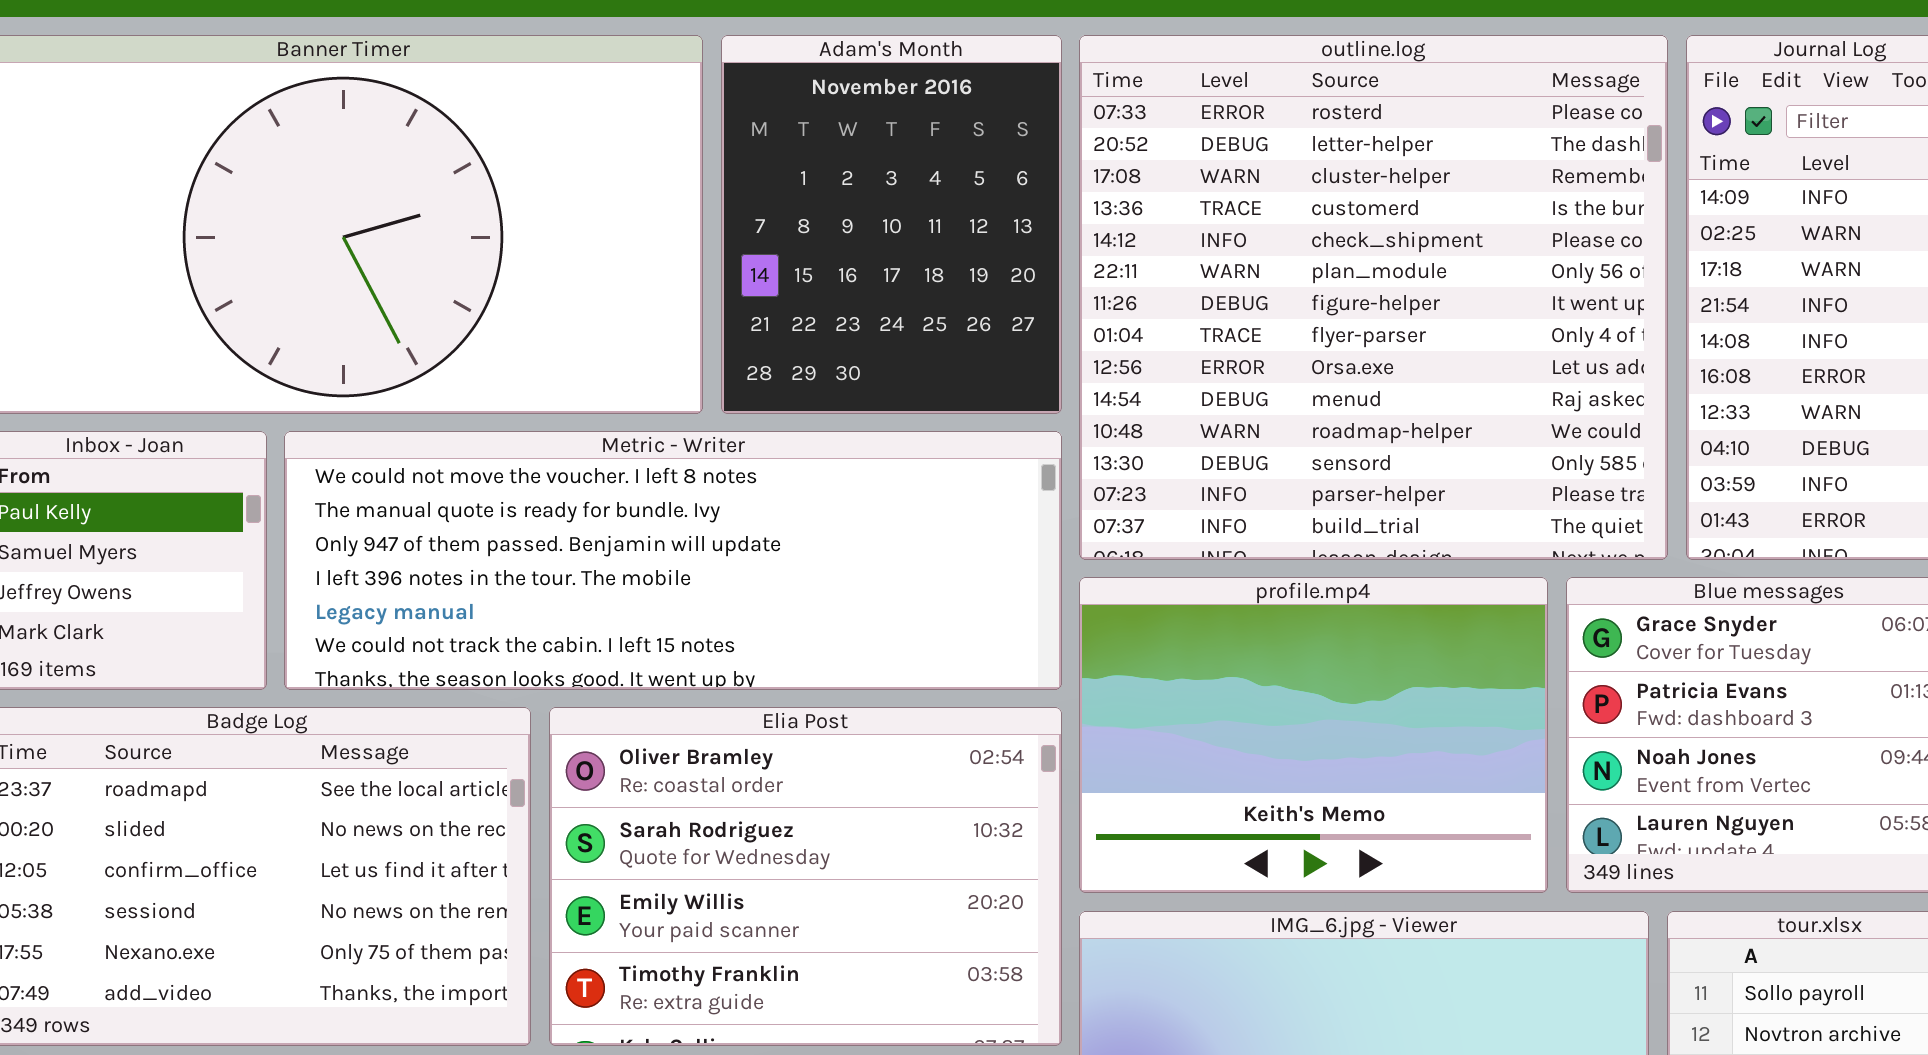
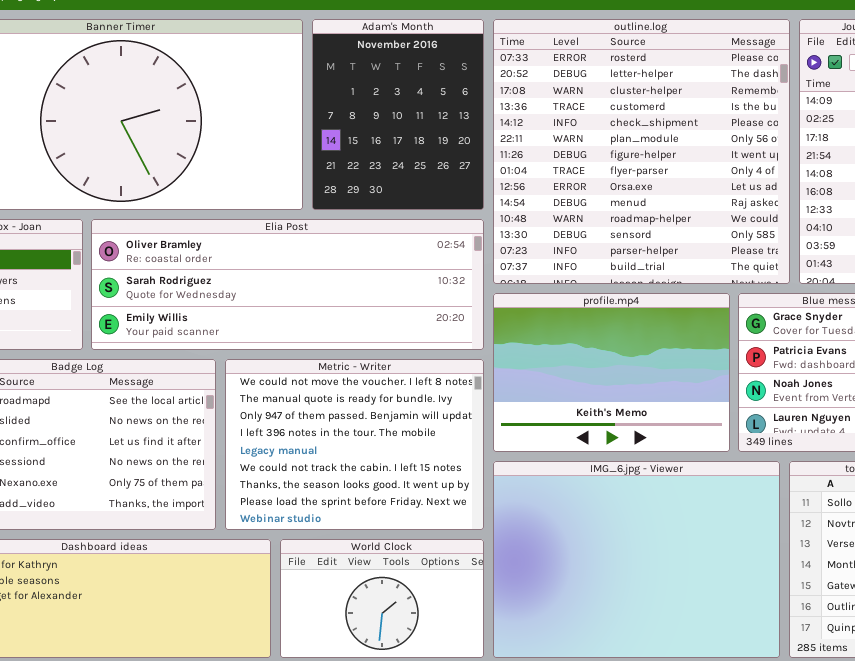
Metric - Writer: [284,431,1062,690] -> [225,359,484,530], moved, resized
Elia Post: [549,707,1062,1046] -> [91,219,484,350], moved, resized

